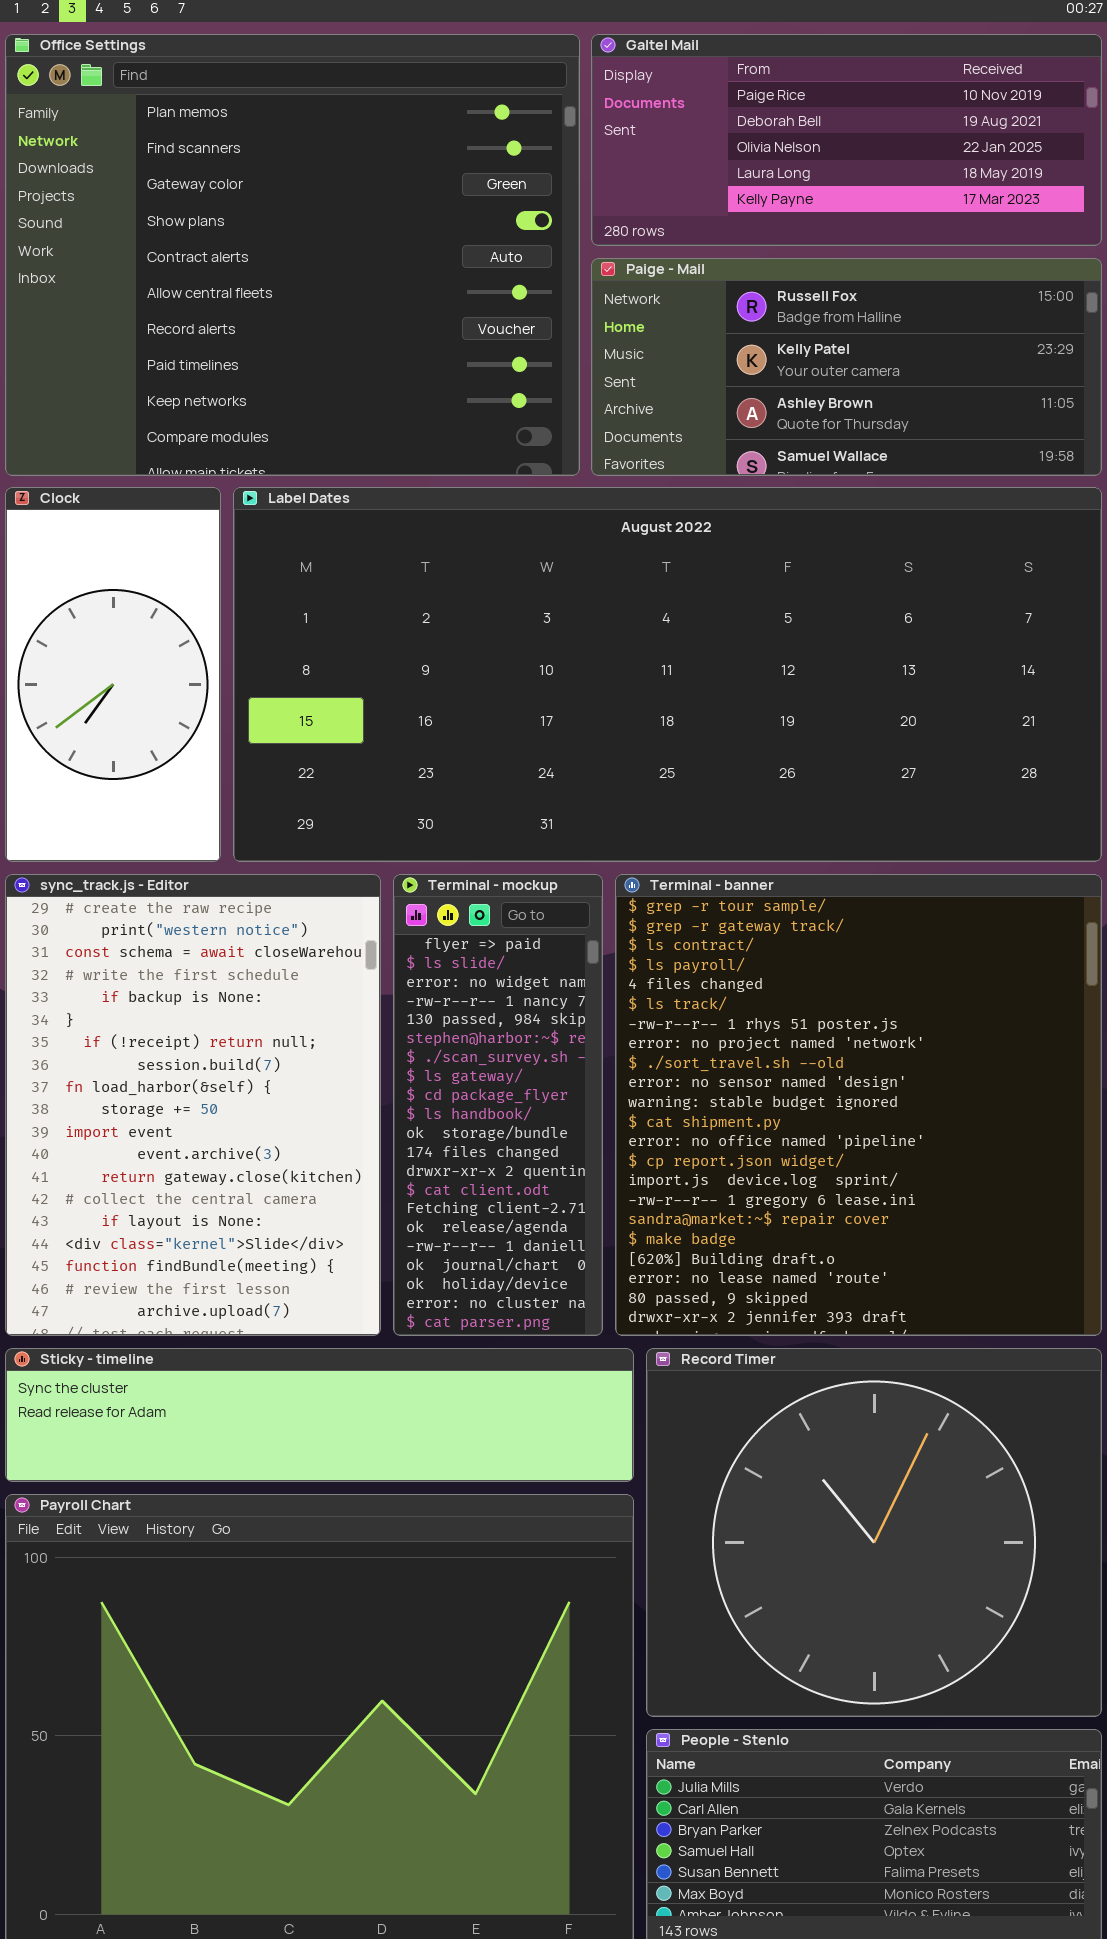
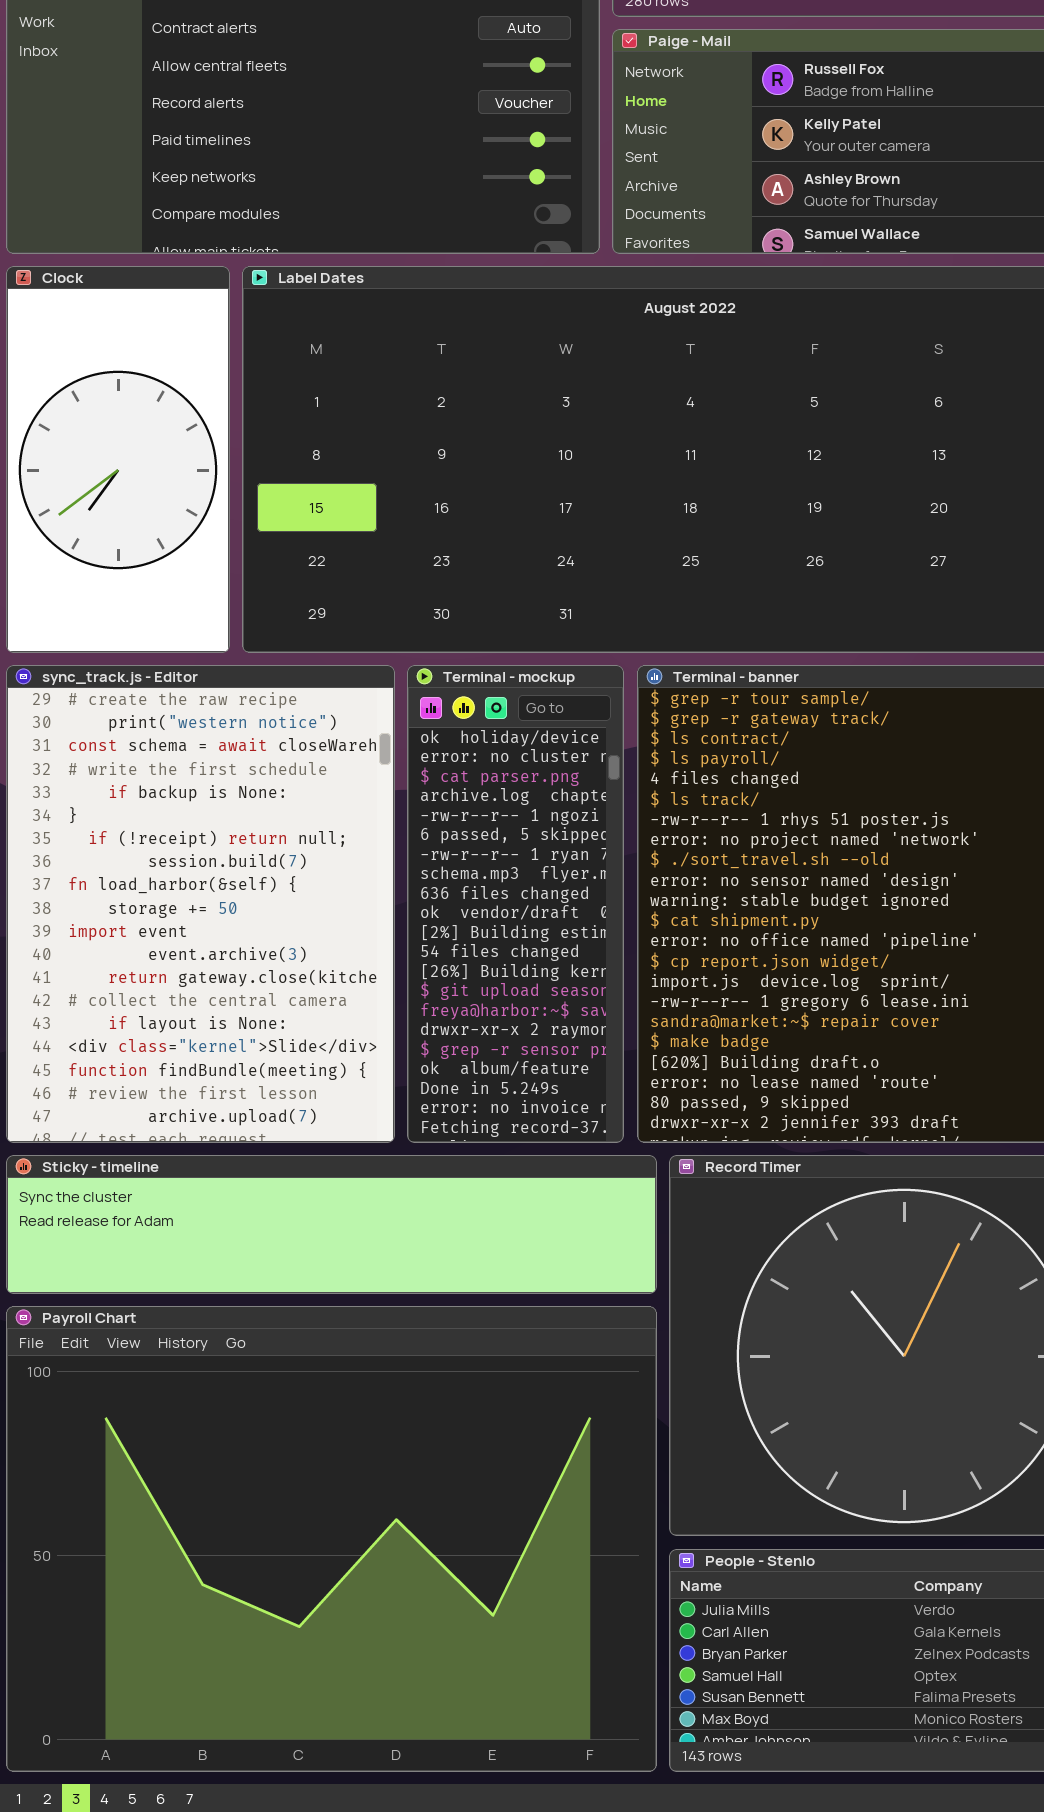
Terminal - mockup: [393,874,603,1336] -> [407,665,624,1143], scrolled down 18 rows

